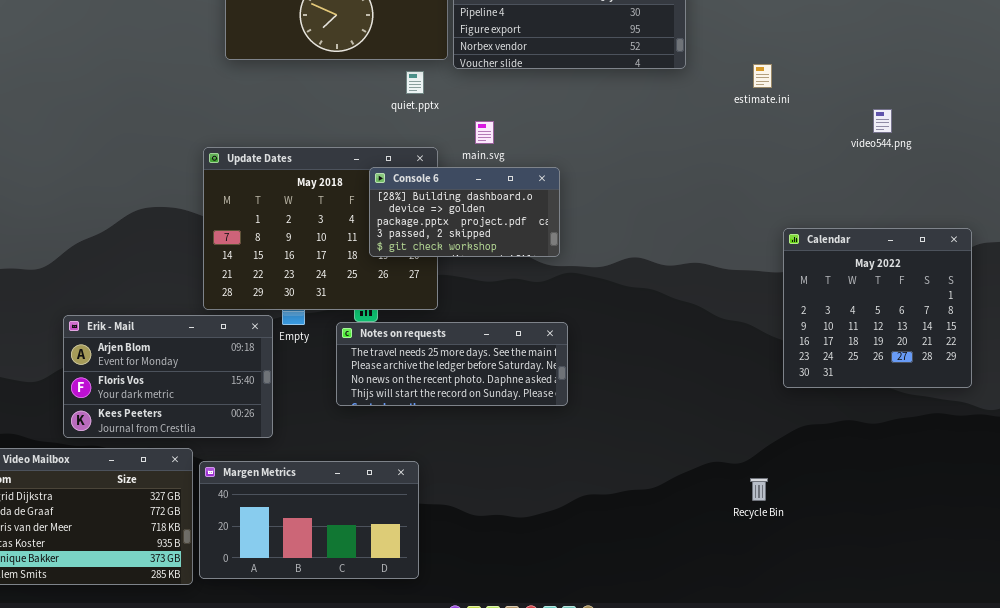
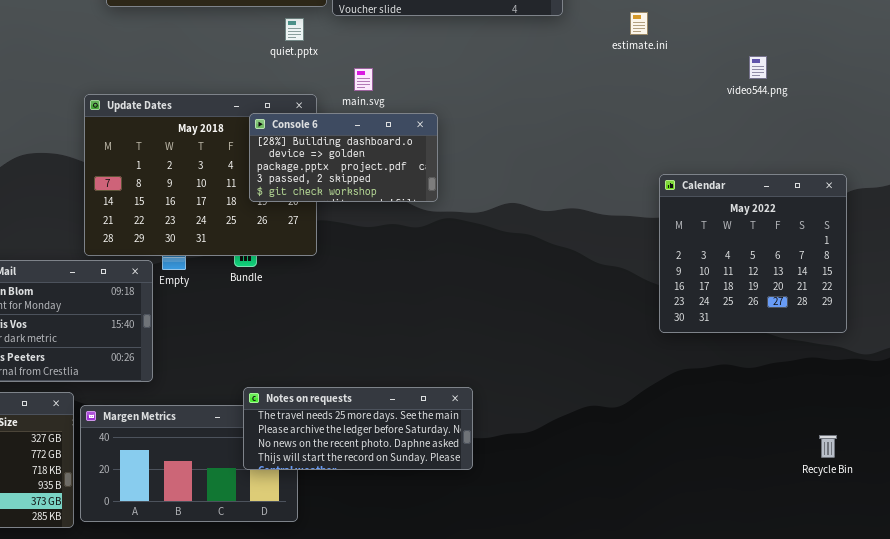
Notes on requests: [336,322,568,406] -> [243,387,473,470], moved
Recycle Bin: [750,478,768,501] -> [819,435,837,458], moved

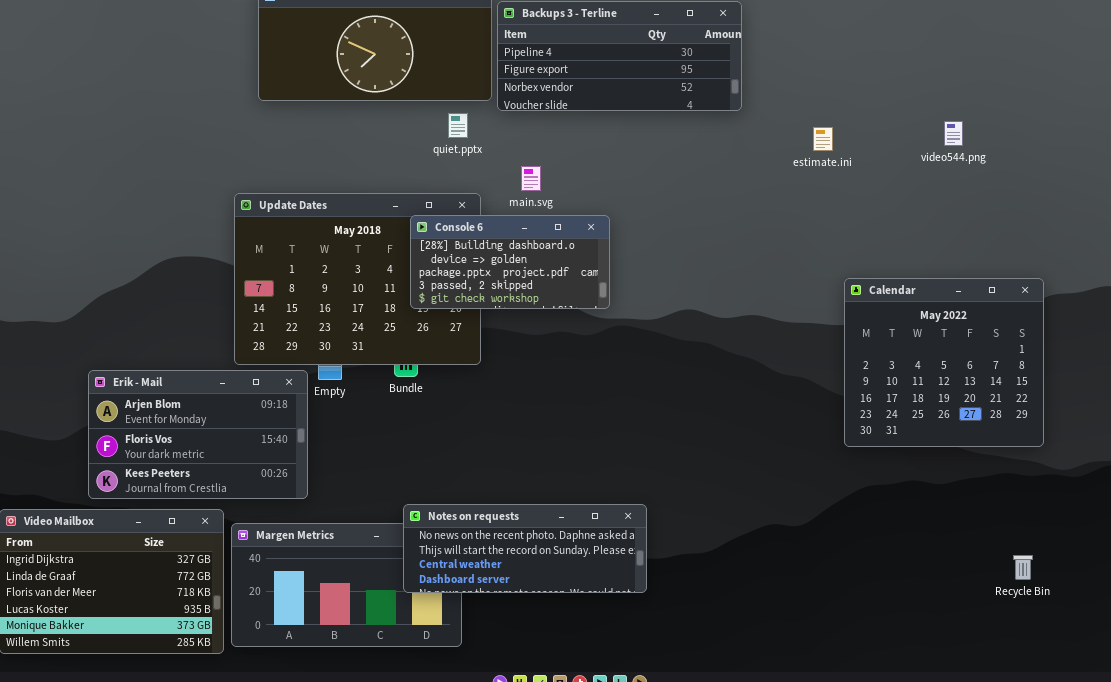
estimate.ini: [630,12,648,35] -> [813,127,833,151], moved
video544.png: [749,56,767,79] -> [944,121,963,146], moved
Notes on requests: [243,387,473,470] -> [403,504,647,593], scrolled down 2 rows

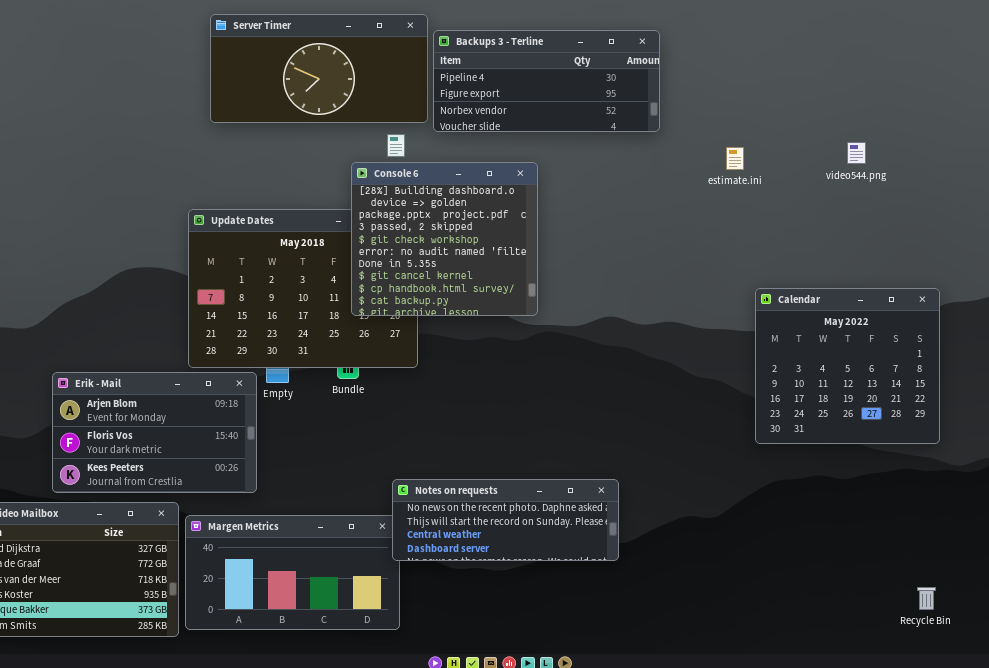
Console 6: [410,215,610,309] -> [351,162,538,316], resized
Notes on requests: [403,504,647,593] -> [392,479,619,561], moved
Recycle Bin: [1013,555,1033,580] -> [917,587,936,610], moved

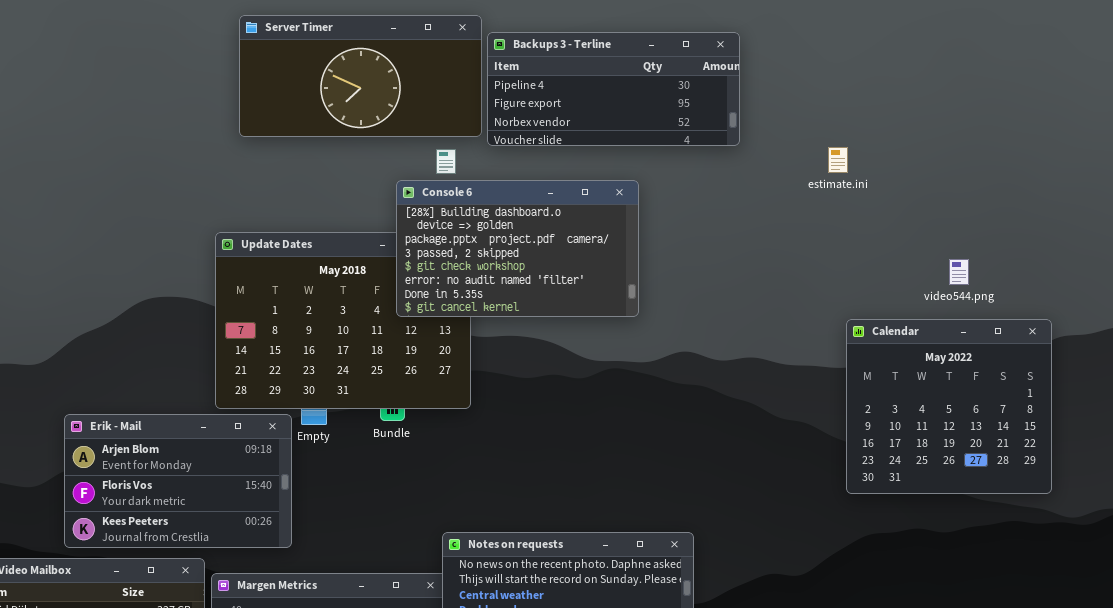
video544.png: [847,142,866,164] -> [949,259,969,285], moved
estimate.ini: [726,147,744,170] -> [828,147,848,173], moved
Console 6: [351,162,538,316] -> [396,180,639,317], resized

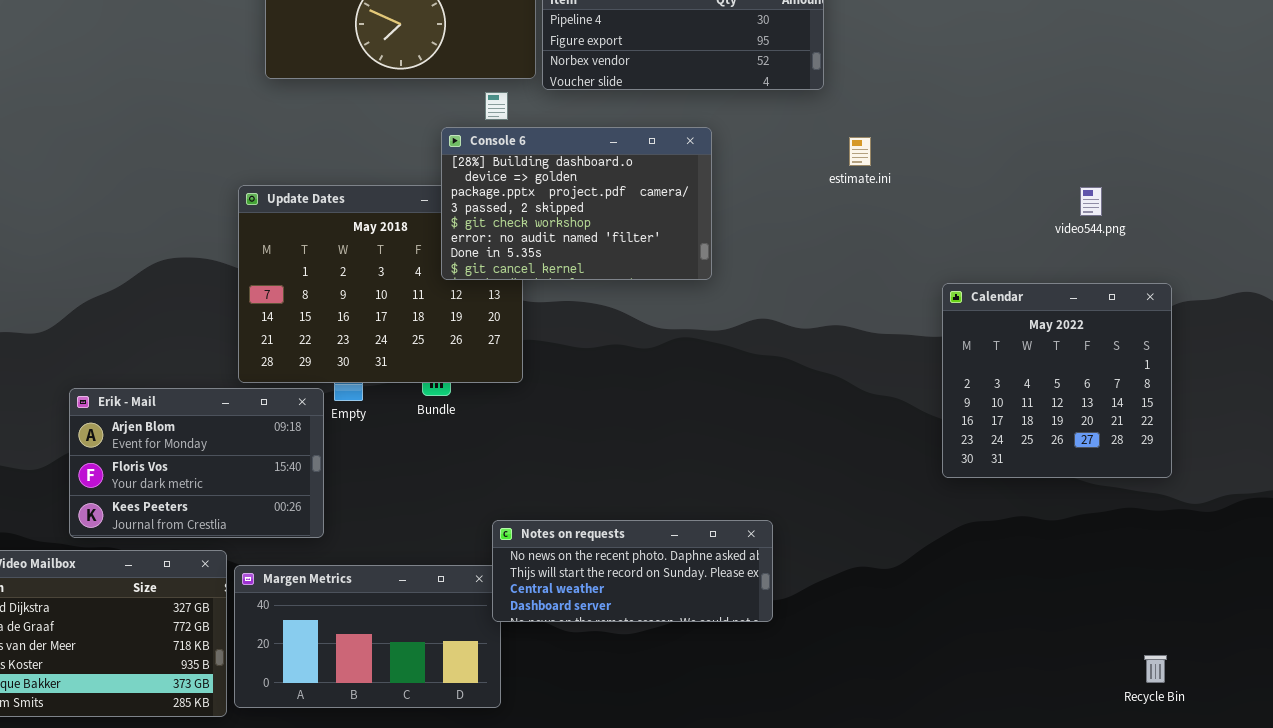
estimate.ini: [828,147,848,173] -> [849,137,871,166], moved
video544.png: [949,259,969,285] -> [1080,187,1102,216], moved

